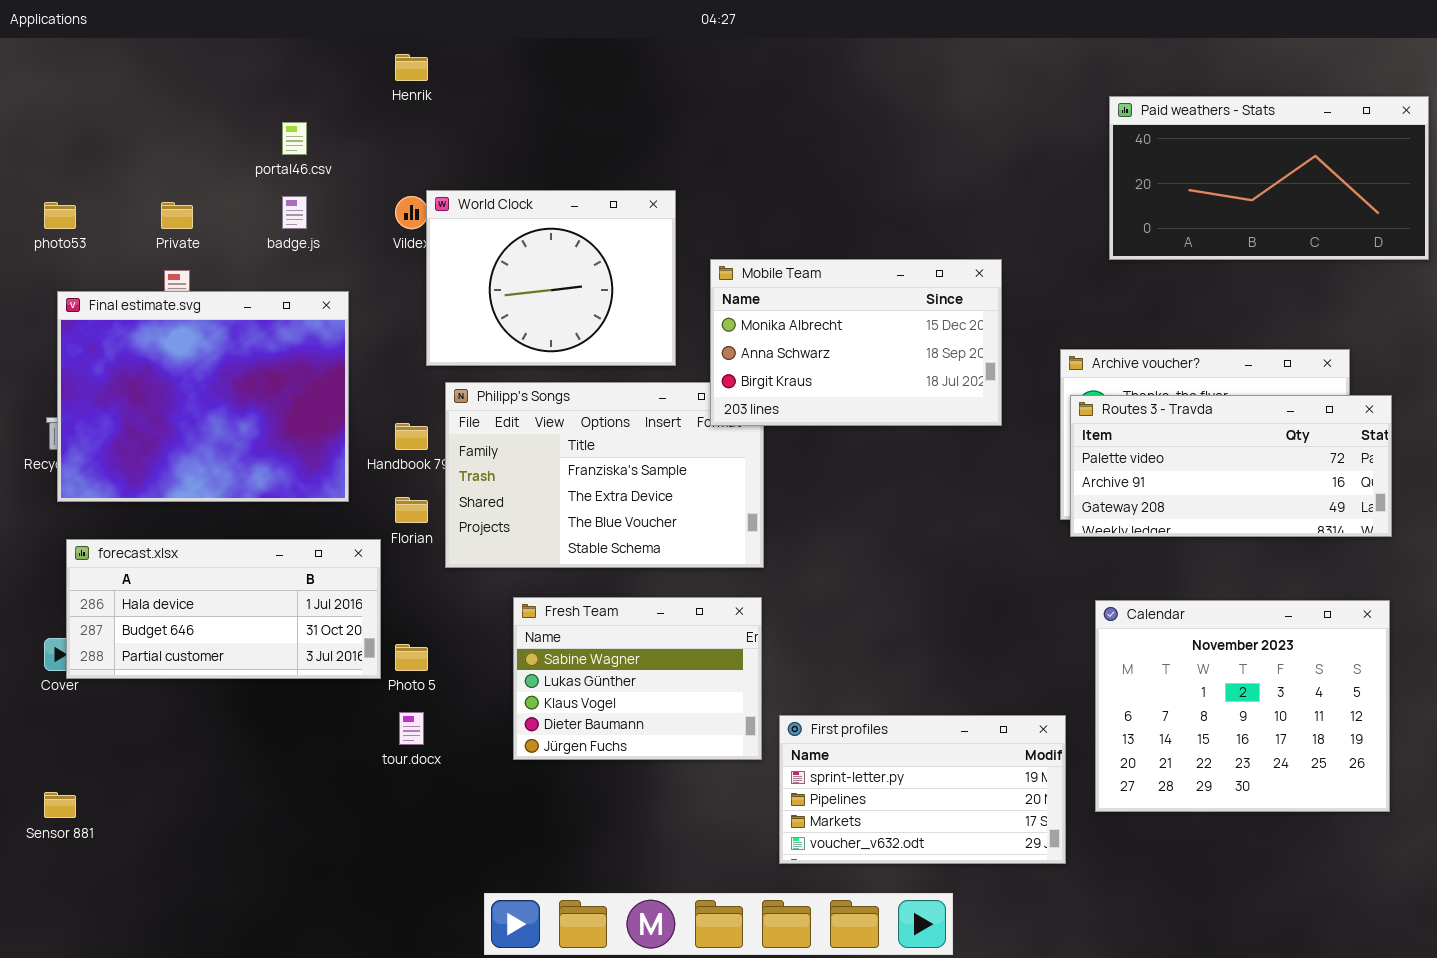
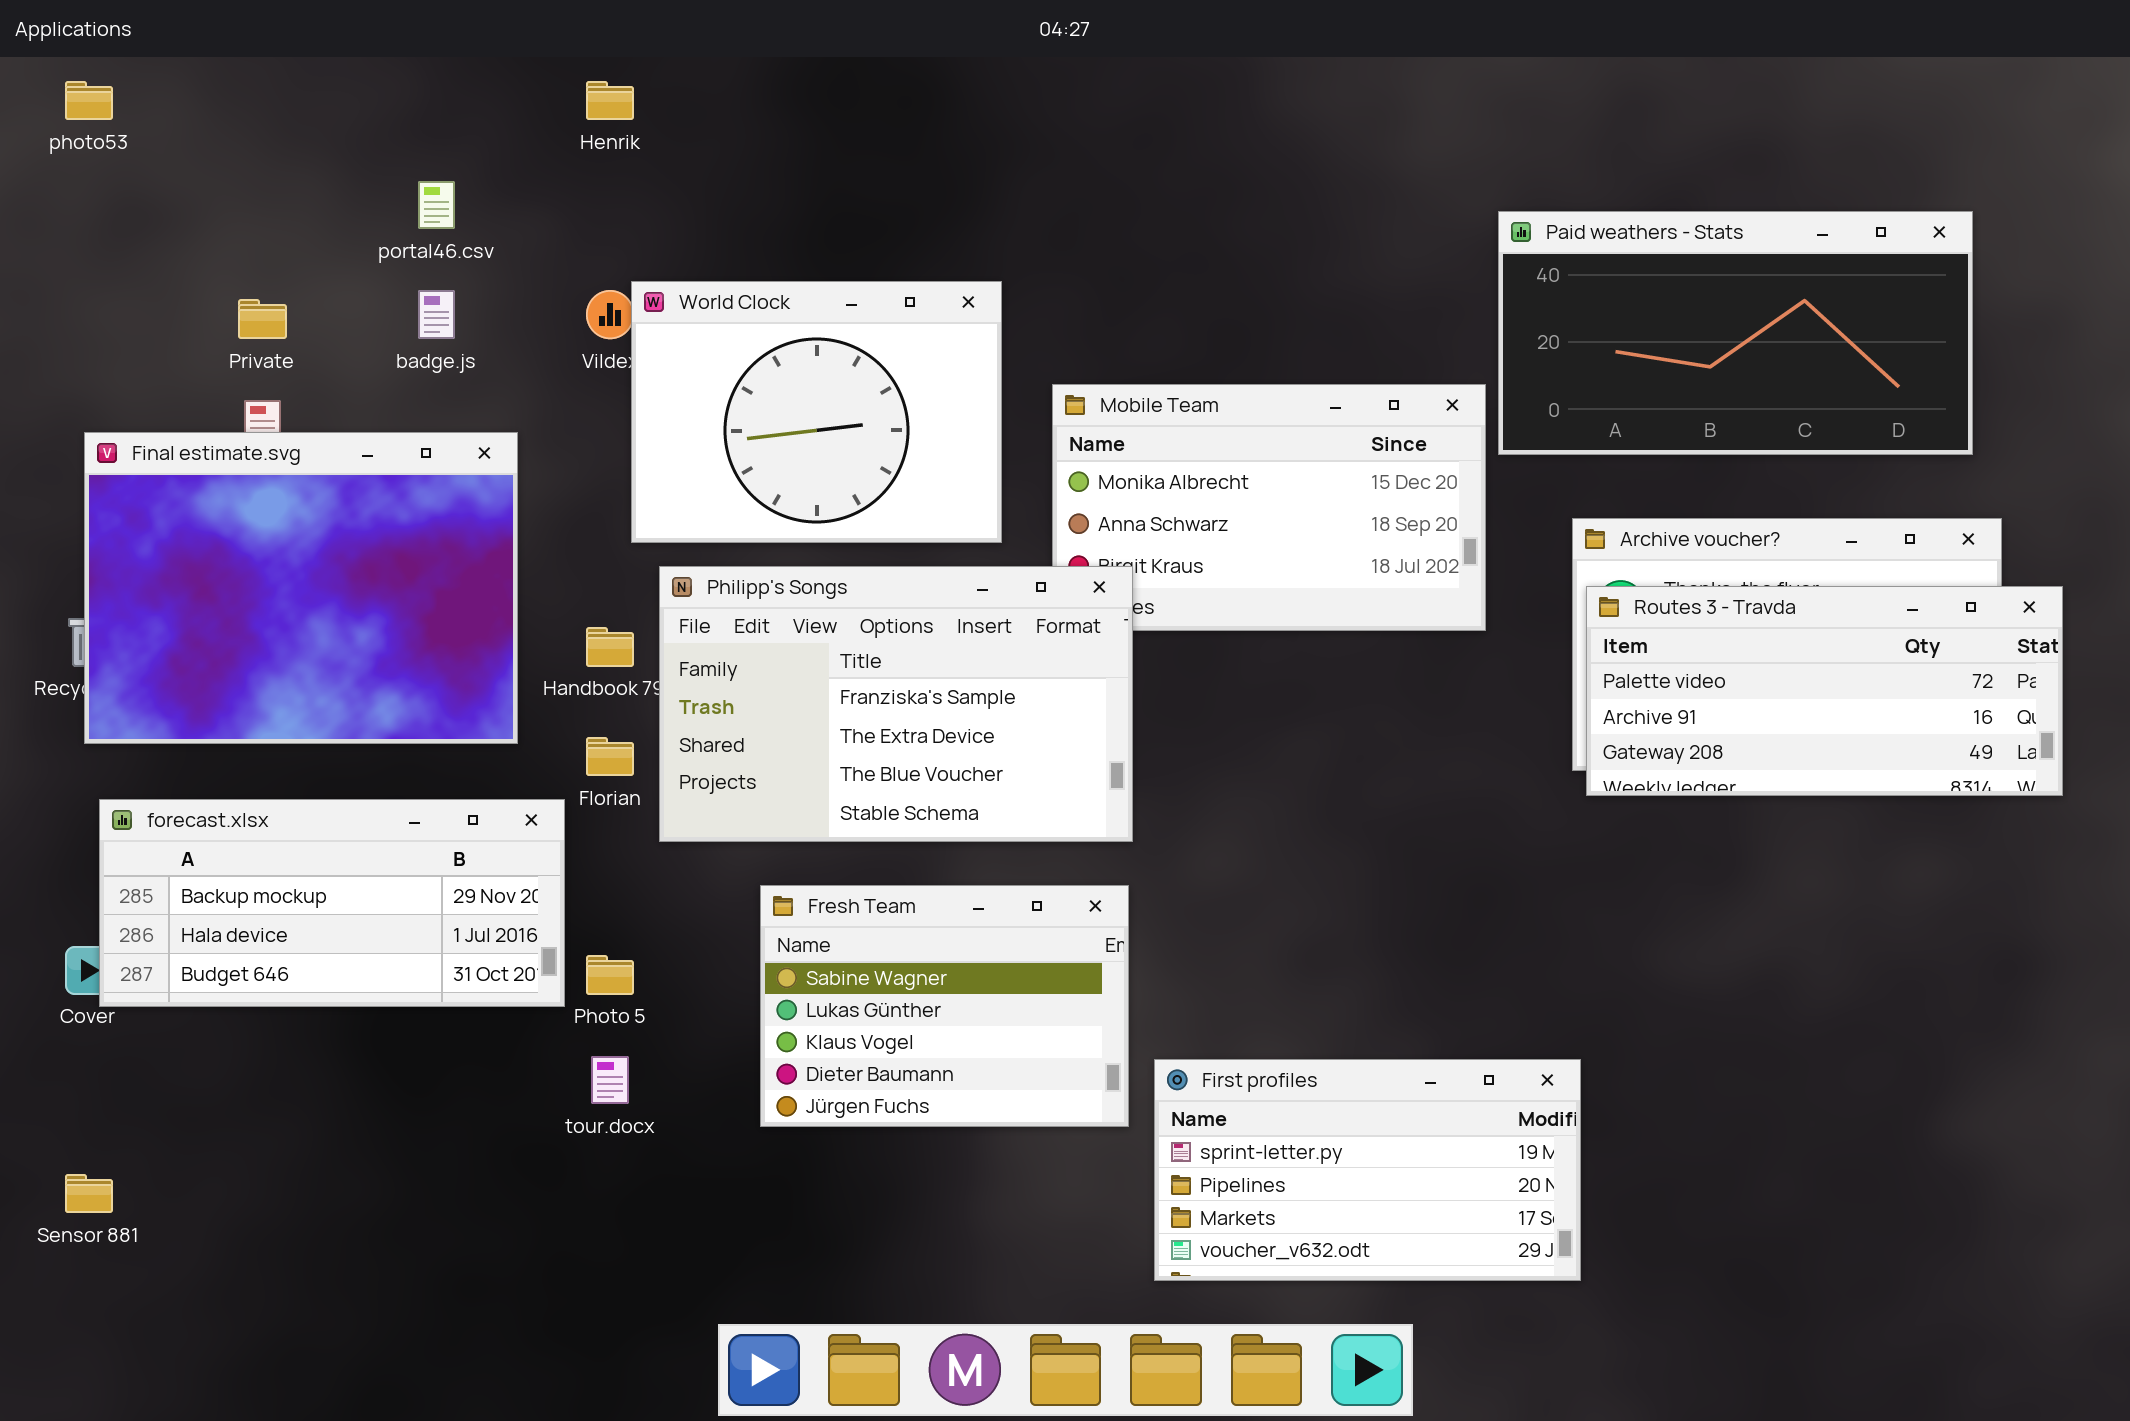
Paid weathers - Stats: [1109,96,1429,260] -> [1498,211,1973,455], moved
photo53: [44,202,76,229] -> [65,81,113,120], moved
Philipp's Songs: [445,382,764,568] -> [659,566,1133,842], raised
forecast.xlsx: [66,539,381,679] -> [99,799,565,1007], scrolled up 1 row
Calendar: [1095,600,1390,812] -> none, closed

